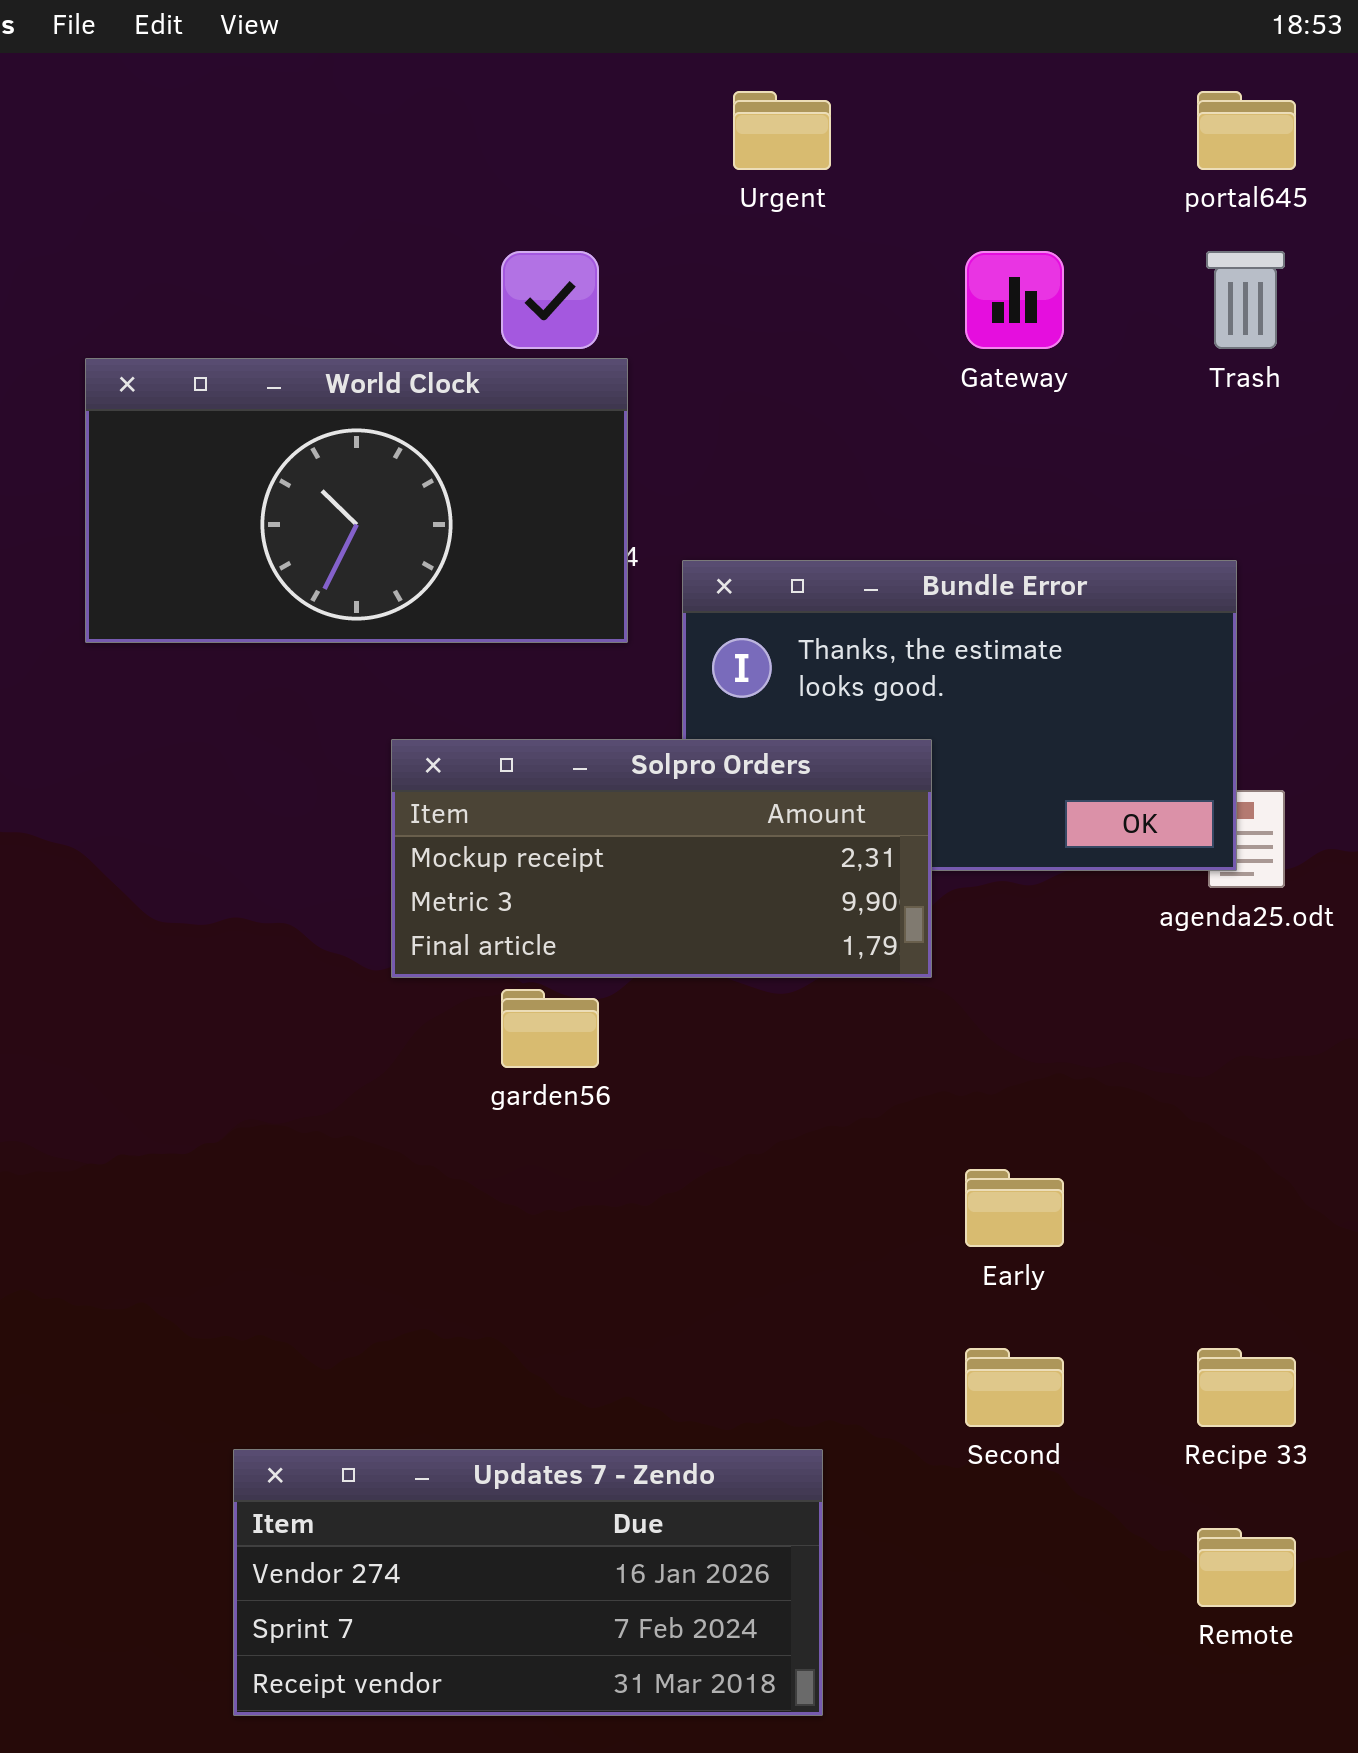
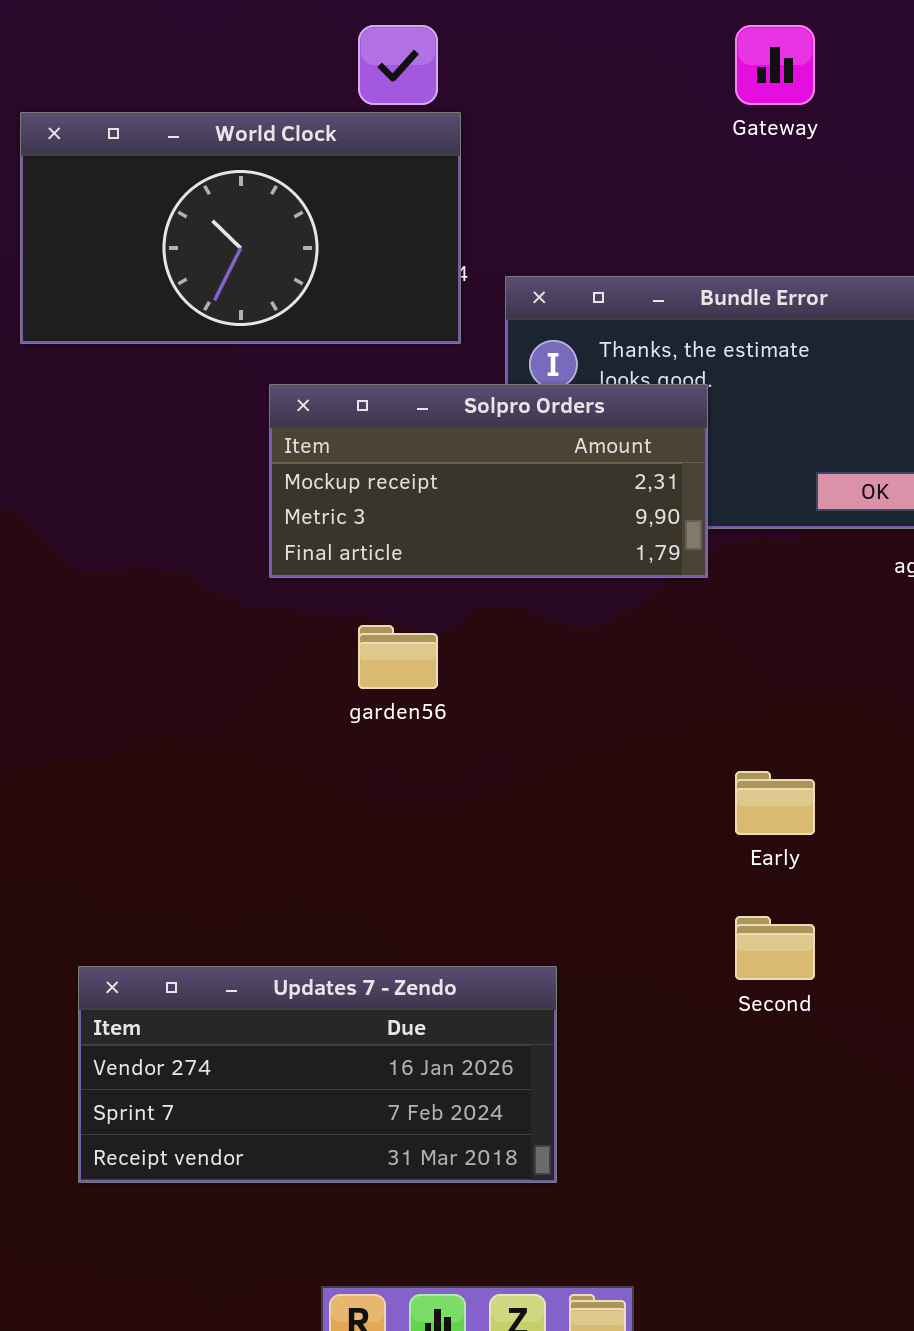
Solpro Orders: [391,739,932,978] -> [269,384,708,578], moved
Updates 7 - Zendo: [233,1449,823,1716] -> [78,966,557,1183], moved

